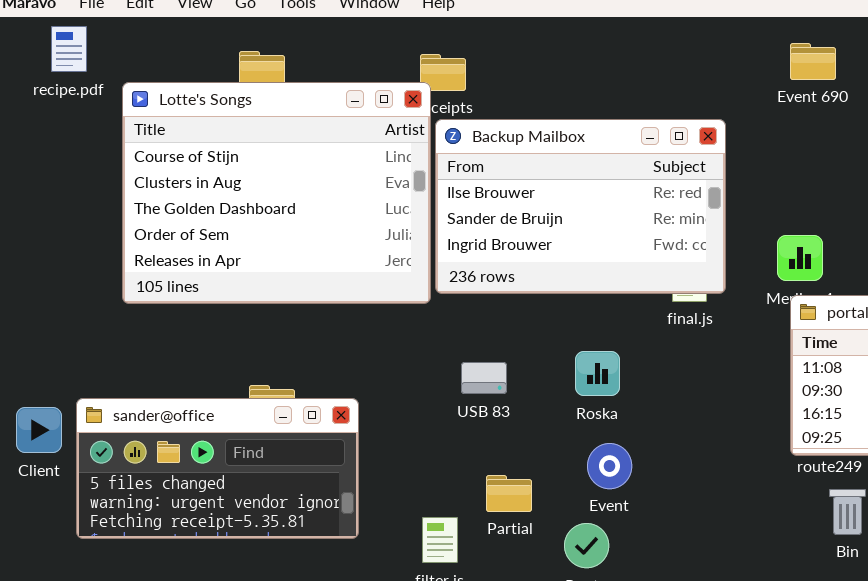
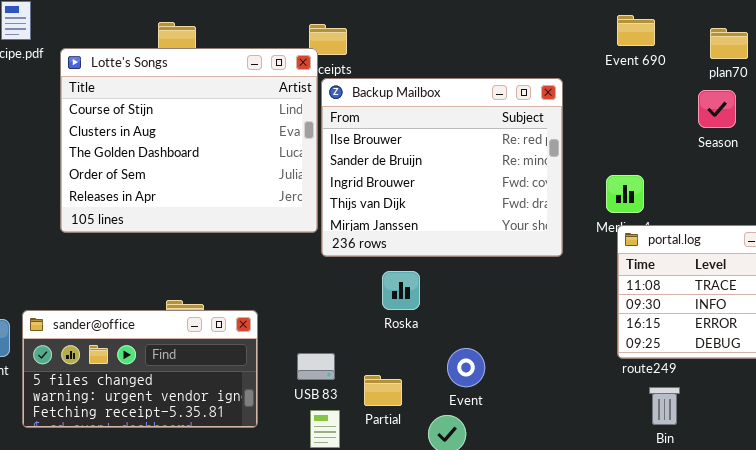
Backup Mailbox: [435,119,726,294] -> [321,78,563,257], resized
Roska: [575,351,620,396] -> [382,271,420,310], moved
USB 83: [461,362,507,394] -> [297,353,335,380], moved

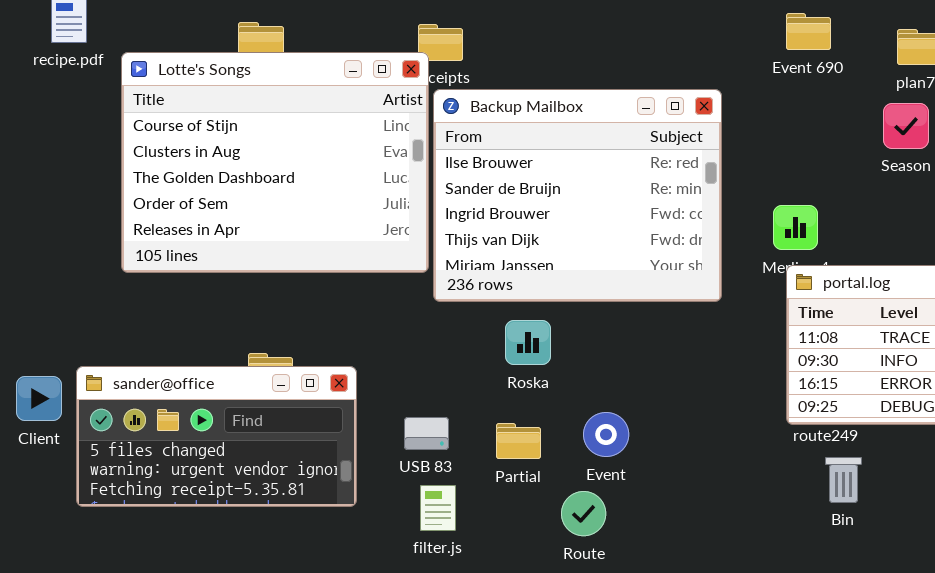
Partial: [364,375,402,406] -> [496,423,541,459], moved

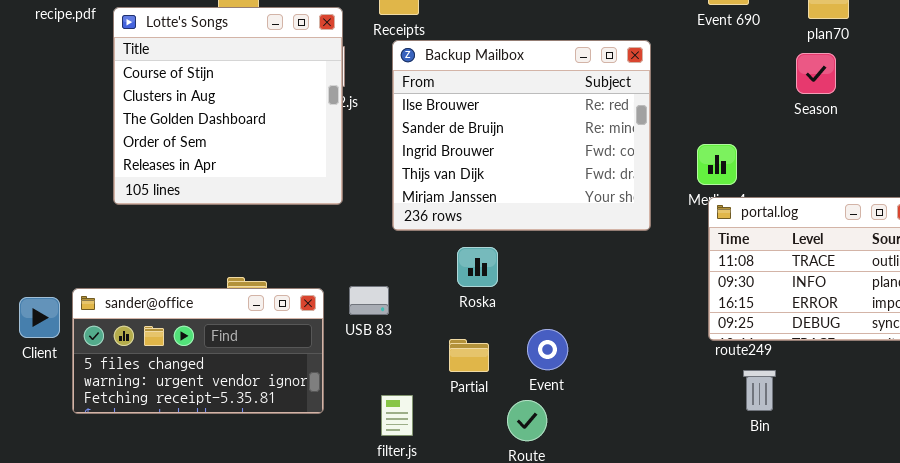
Lotte's Songs: [121,52,429,273] -> [113,7,343,205], resized
USB 83: [404,417,449,450] -> [349,286,389,315], moved

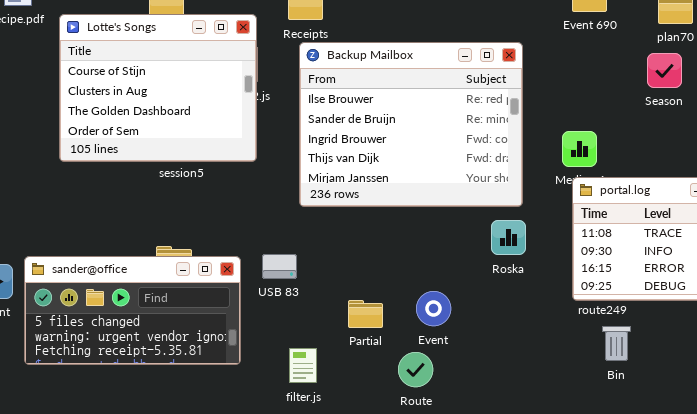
Lotte's Songs: [113,7,343,205] -> [59,14,257,162], resized
Roska: [457,247,498,287] -> [491,220,526,255], moved

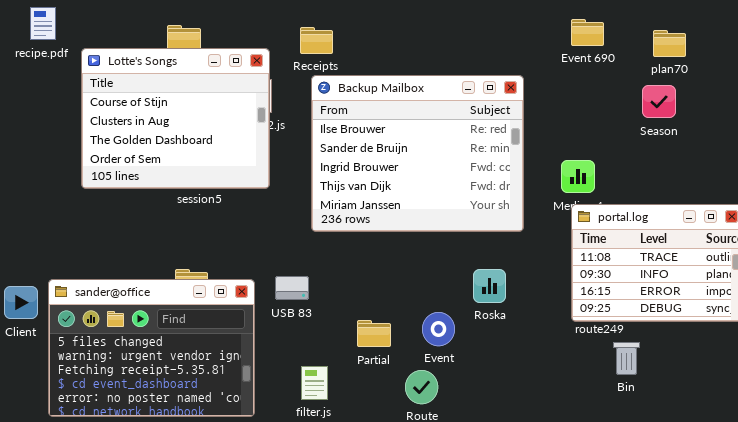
Roska: [491,220,526,255] -> [473,269,506,303], moved
sander@office: [24,256,241,365] -> [48,279,255,417], resized
Bin: [602,326,631,361] -> [613,342,640,375], moved

